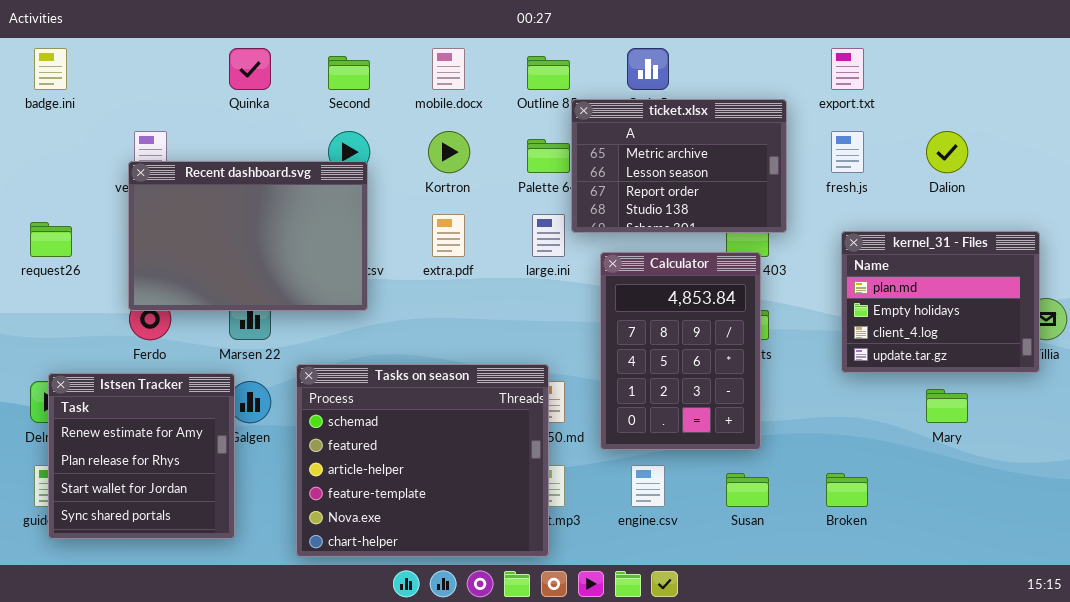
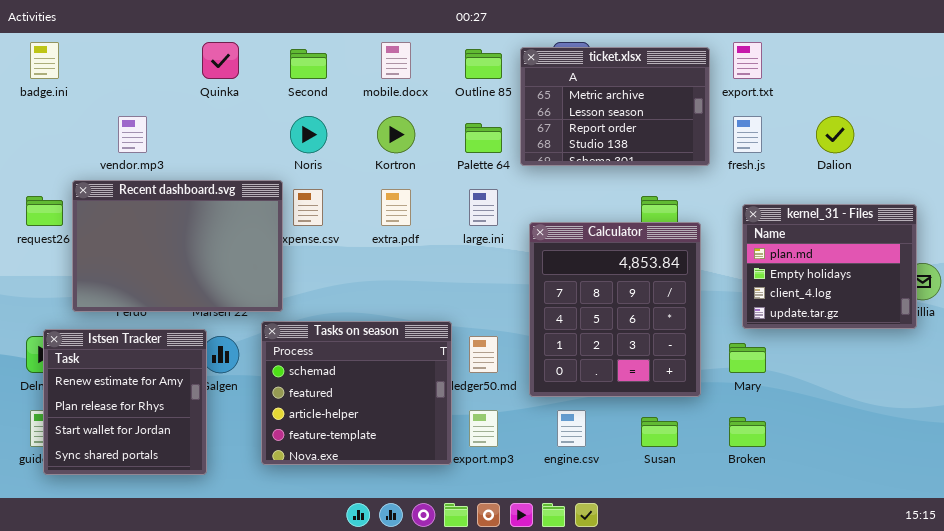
ticket.xlsx: [571,99,787,233] -> [520,47,710,166], moved
Recent dashboard.svg: [128,161,368,311] -> [72,180,283,312], moved
Calculator: [600,252,761,450] -> [529,222,701,397], resized
Tasks on season: [296,364,549,557] -> [261,321,452,465], resized
Mary: [926,389,968,423] -> [729,343,766,373], moved

